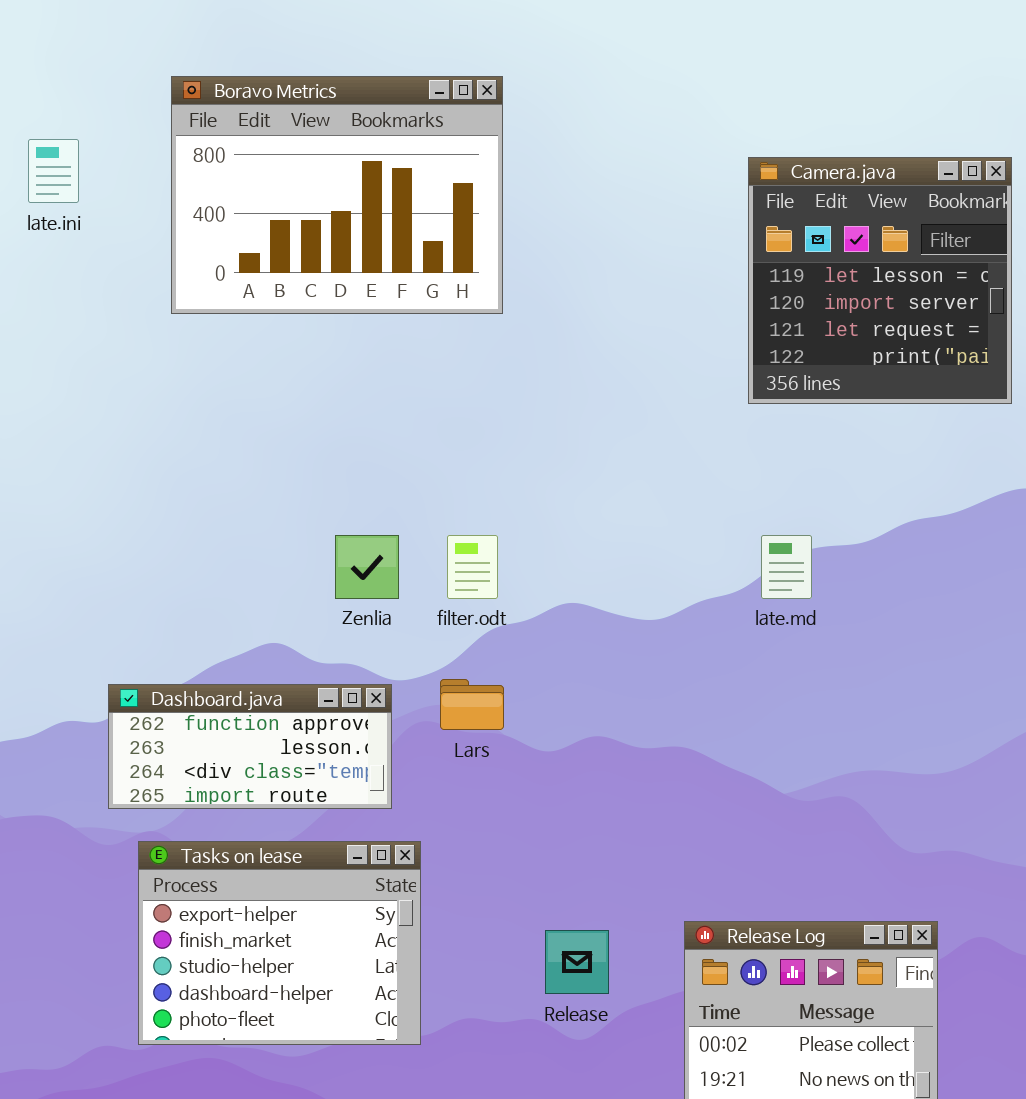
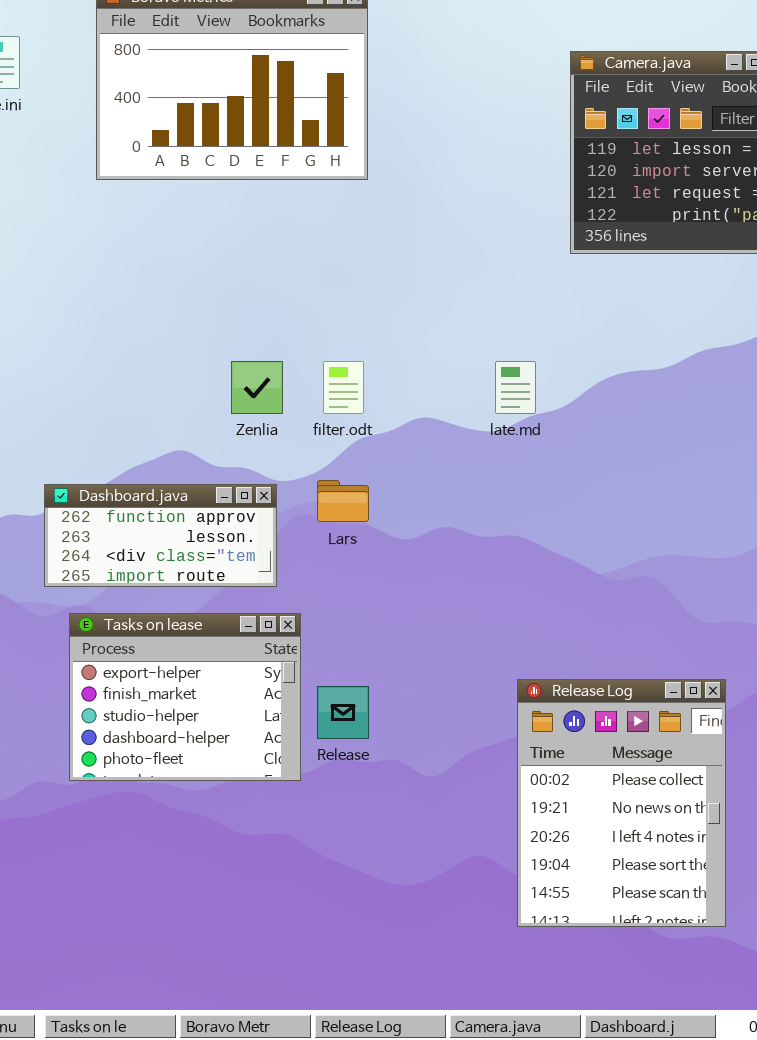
late.md: [761,535,812,599] -> [495,361,536,414], moved
Release: [545,930,609,994] -> [317,686,369,739], moved

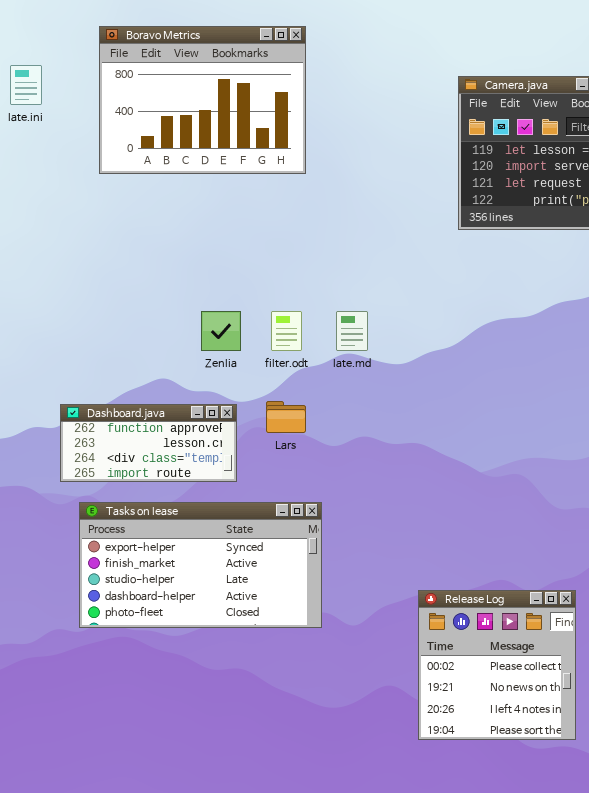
late.md: [495,361,536,414] -> [336,311,368,351], moved
Tasks on lease: [69,613,301,781] -> [79,502,322,628], resized
Release Log: [517,679,726,927] -> [418,590,576,740], resized

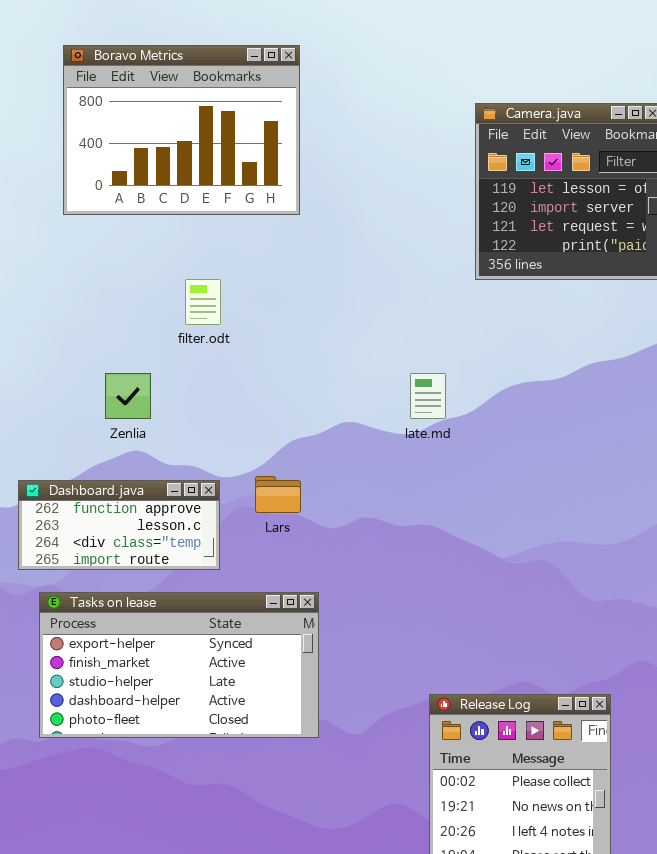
Zenlia: [201,311,241,351] -> [105,373,151,419], moved
filter.odt: [271,311,302,351] -> [185,279,221,325], moved
late.md: [336,311,368,351] -> [410,373,446,419], moved

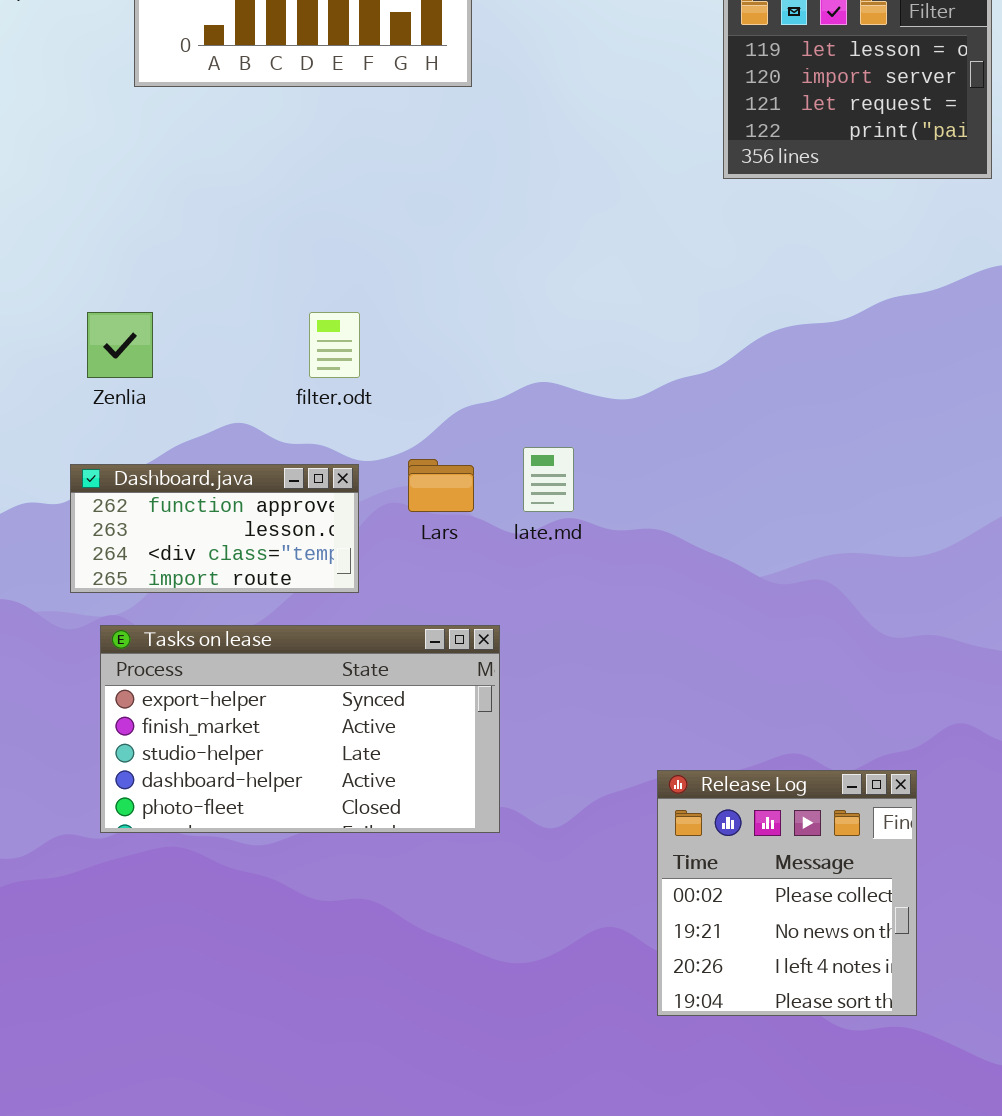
filter.odt: [185,279,221,325] -> [309,312,360,378], moved
Zenlia: [105,373,151,419] -> [87,312,153,378], moved
late.md: [410,373,446,419] -> [523,447,574,512], moved

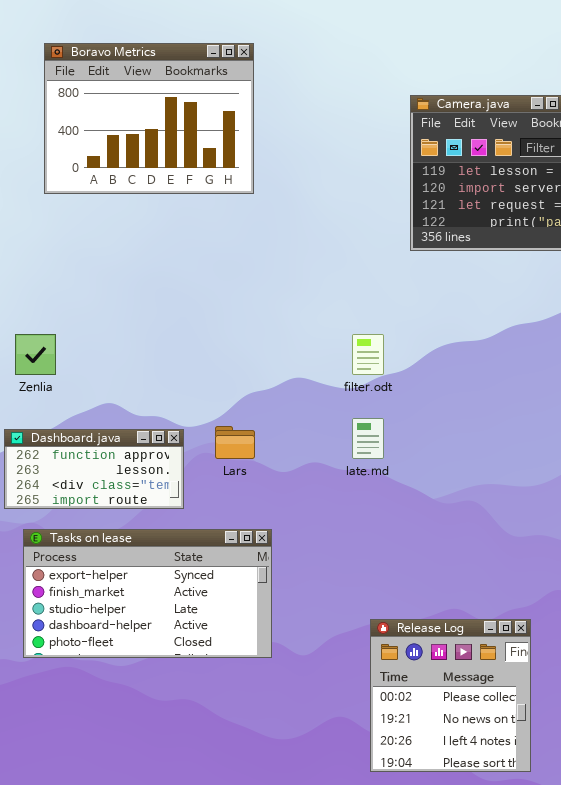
filter.odt: [309,312,360,378] -> [352,334,384,375], moved
late.md: [523,447,574,512] -> [352,418,384,459], moved

